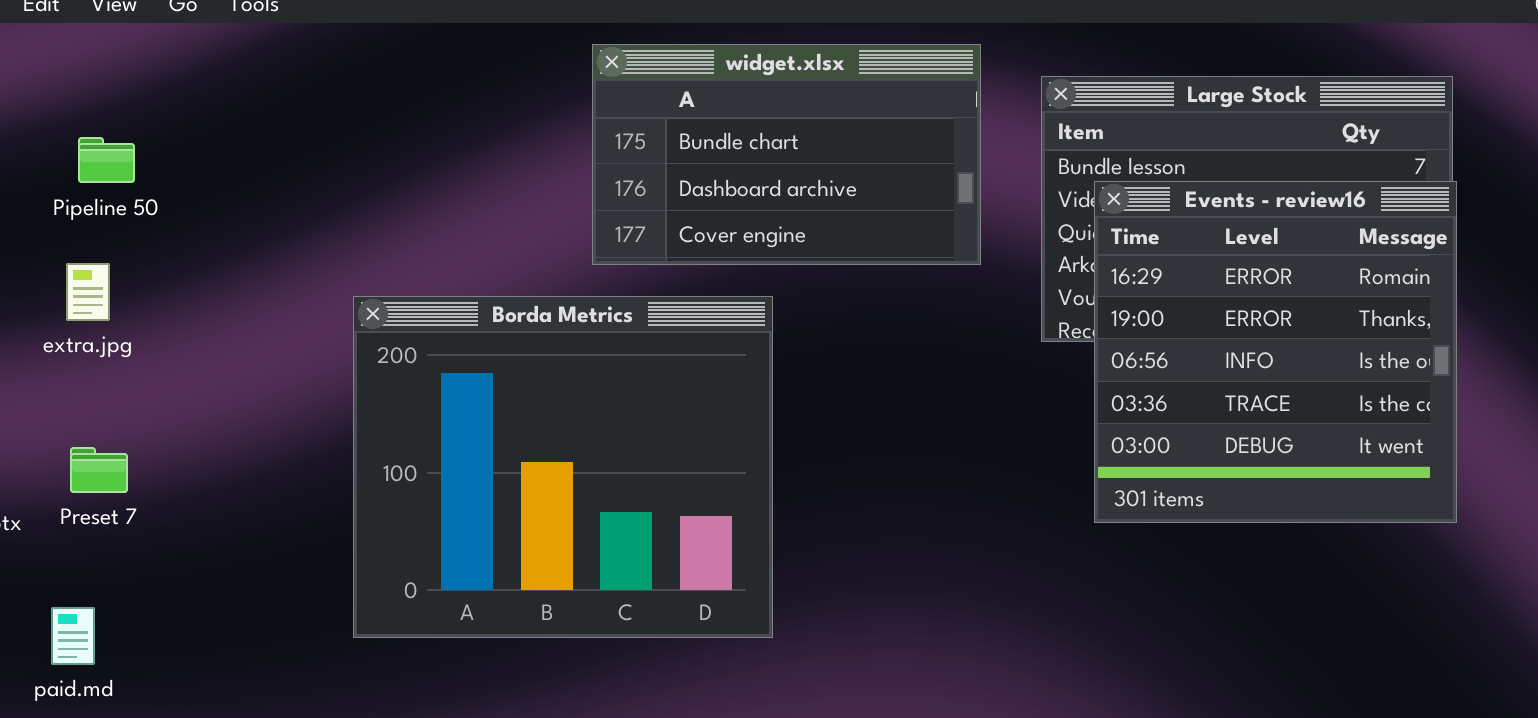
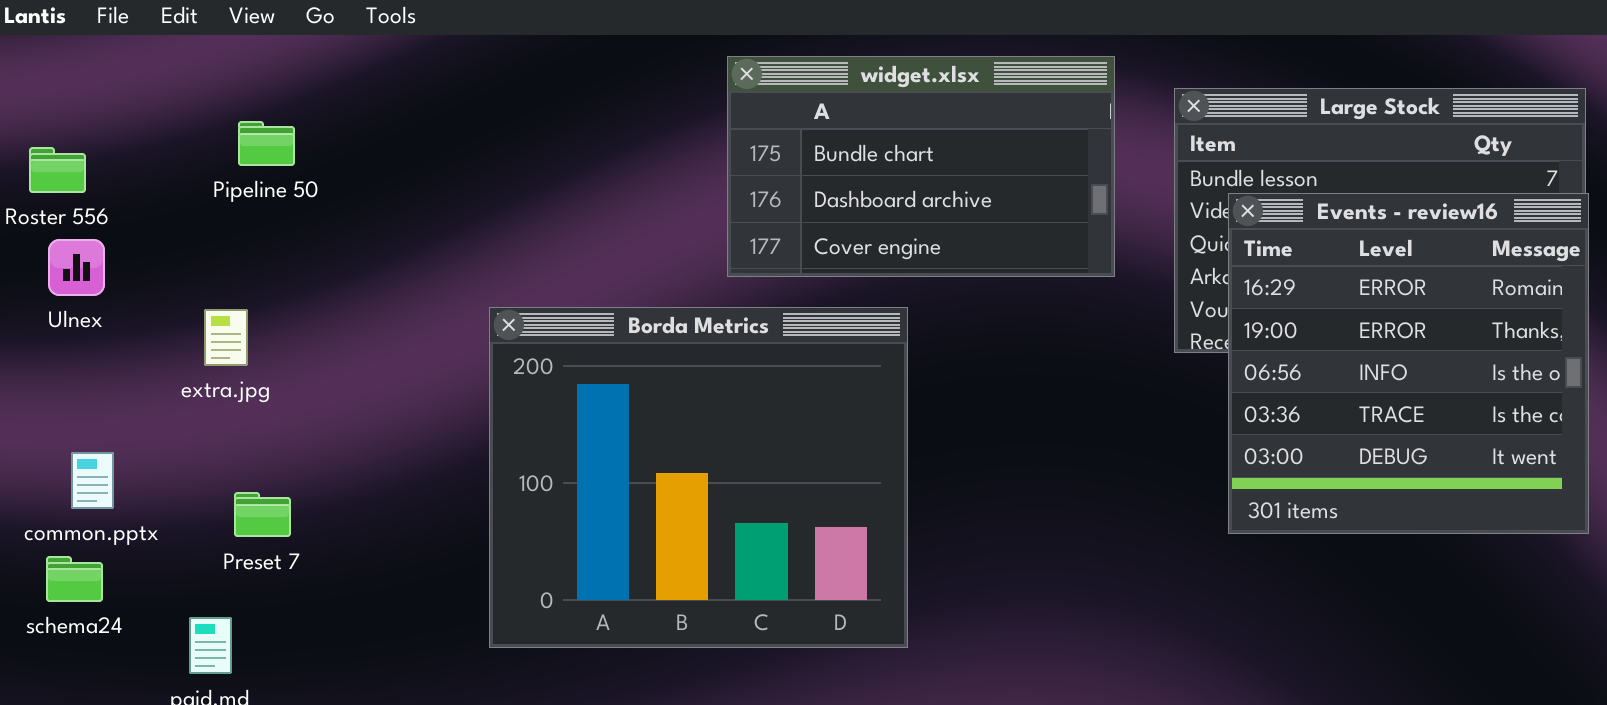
Pipeline 50: [78,137,135,183] -> [238,121,295,166], moved
extra.jpg: [66,263,110,321] -> [204,309,248,366], moved
Preset 7: [70,447,128,493] -> [234,492,291,537], moved

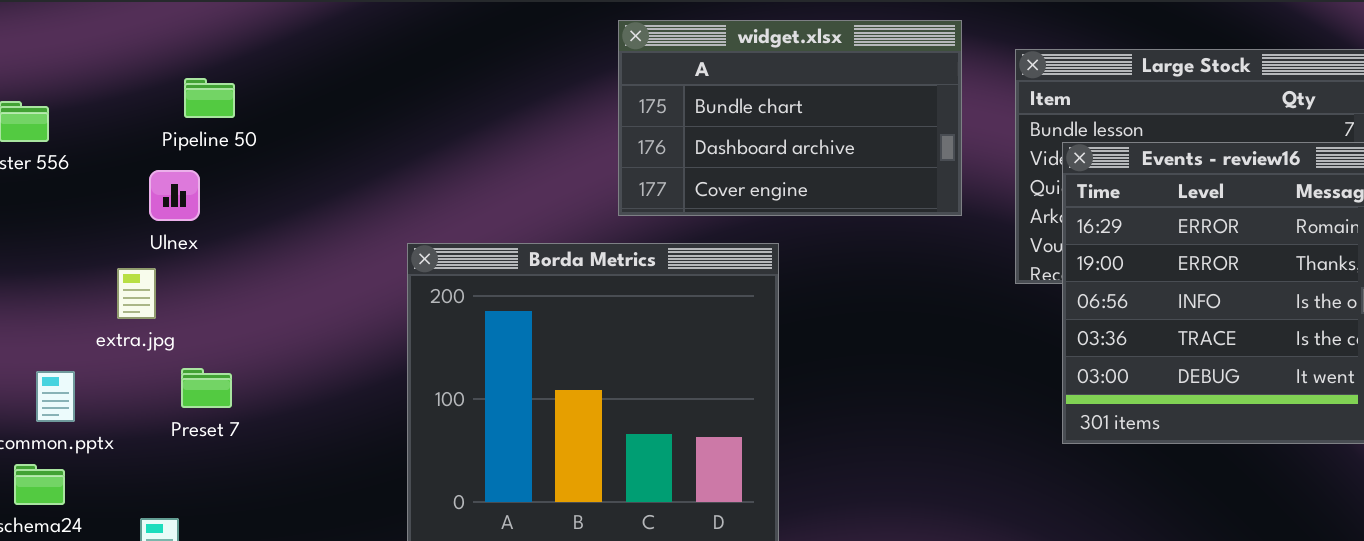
Ulnex: [48,239,105,296] -> [149,170,200,221], moved
extra.jpg: [204,309,248,366] -> [117,268,156,319], moved
Preset 7: [234,492,291,537] -> [181,368,232,408], moved

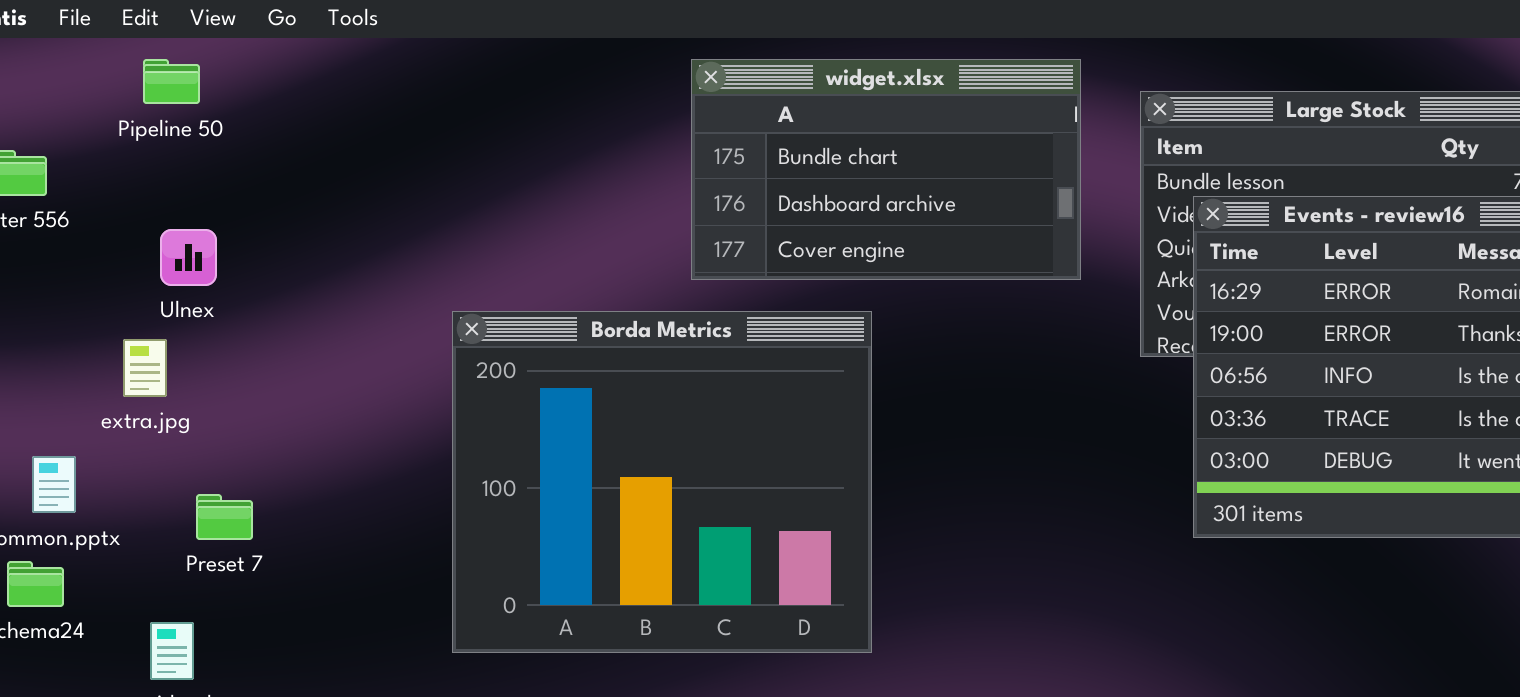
Pipeline 50: [184,78,235,118] -> [143,59,200,104], moved
Preset 7: [181,368,232,408] -> [196,494,253,540], moved

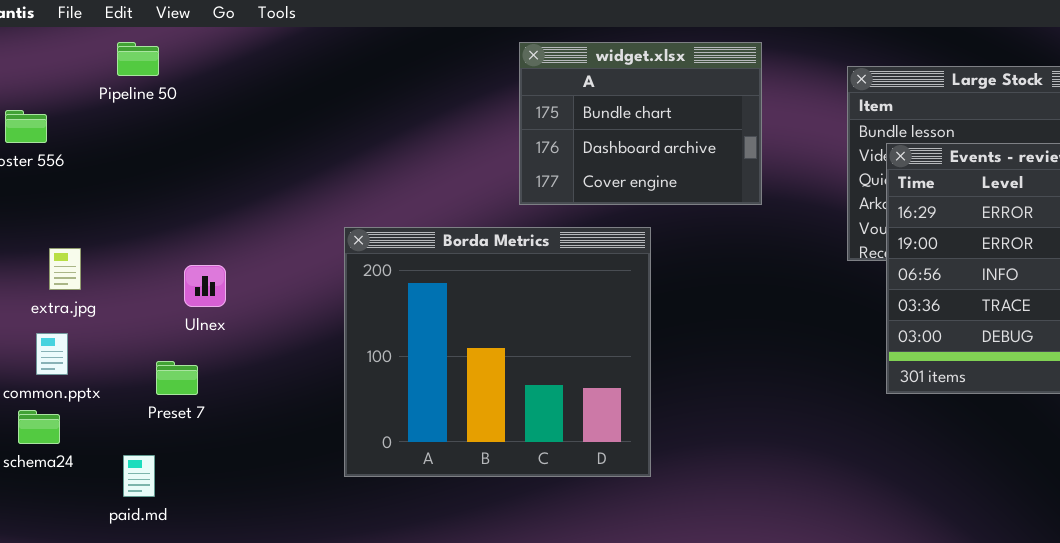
widget.xlsx: [691,59,1081,280] -> [519,42,762,205], resized
Ulnex: [160,229,217,286] -> [184,265,226,307], moved
extra.jpg: [123,339,167,397] -> [49,248,81,290], moved

